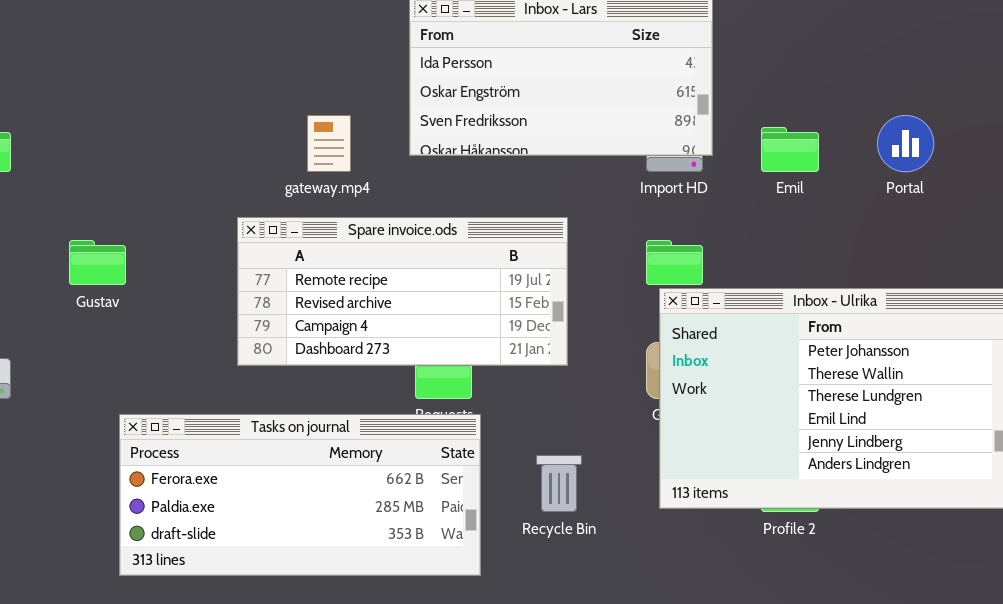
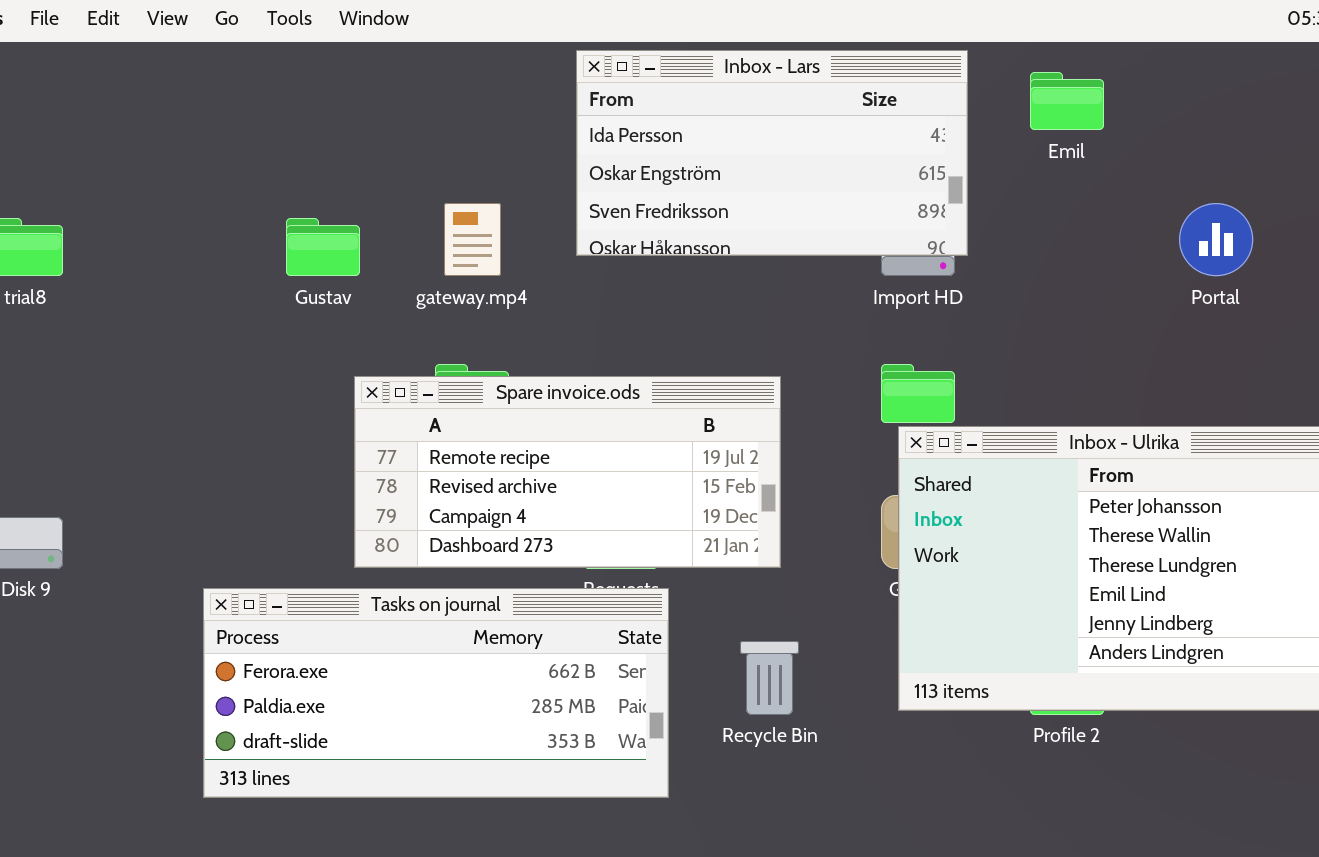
Emil: [761,127,819,172] -> [1030,72,1104,130], moved
Spare invoice.ods: [237,217,568,366] -> [354,376,781,568], moved
Gustav: [69,240,126,285] -> [286,218,360,276], moved

